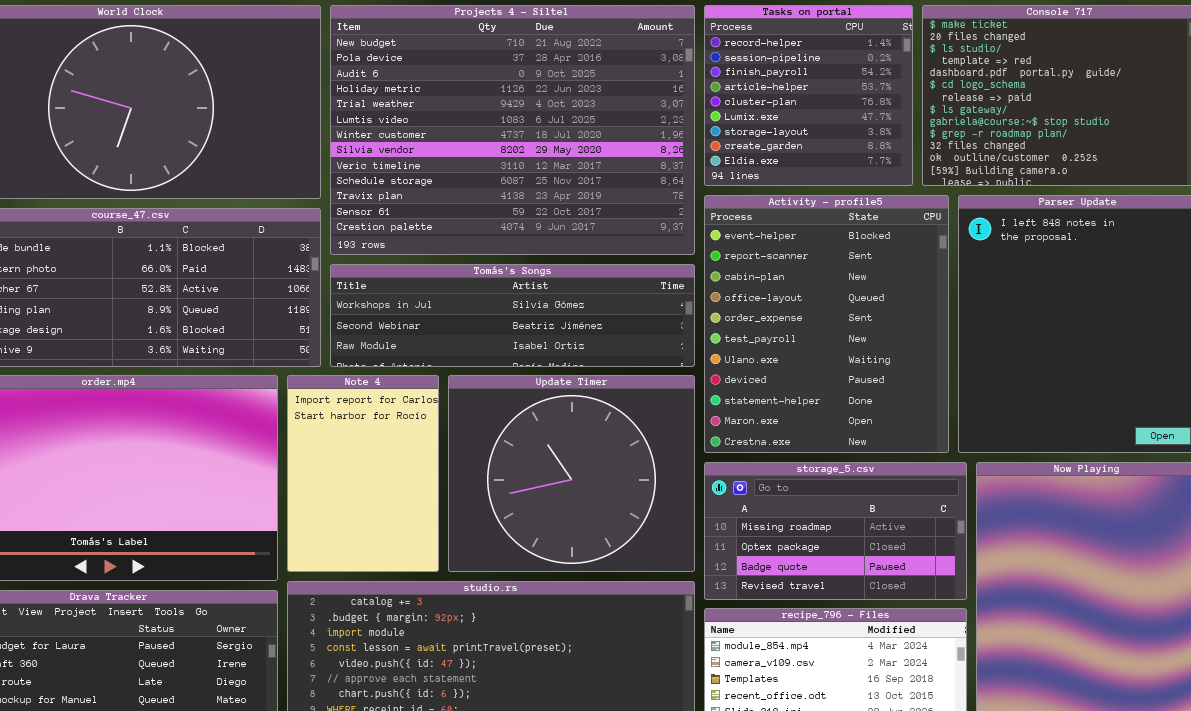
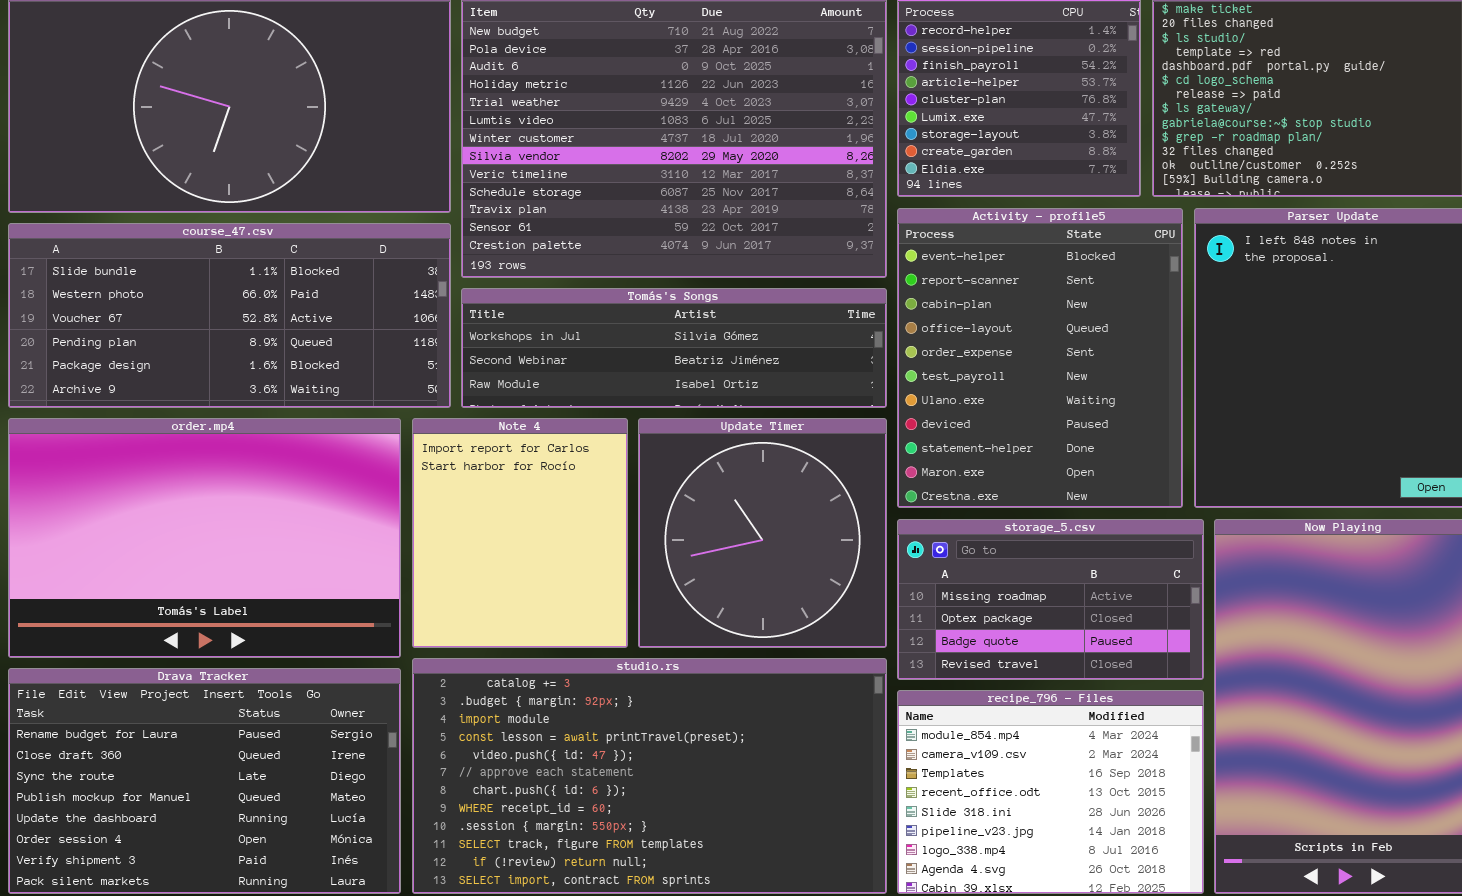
Note 4: [287,375,439,572] -> [412,418,628,648], resized
Update Timer: [448,375,695,572] -> [638,418,887,648], resized

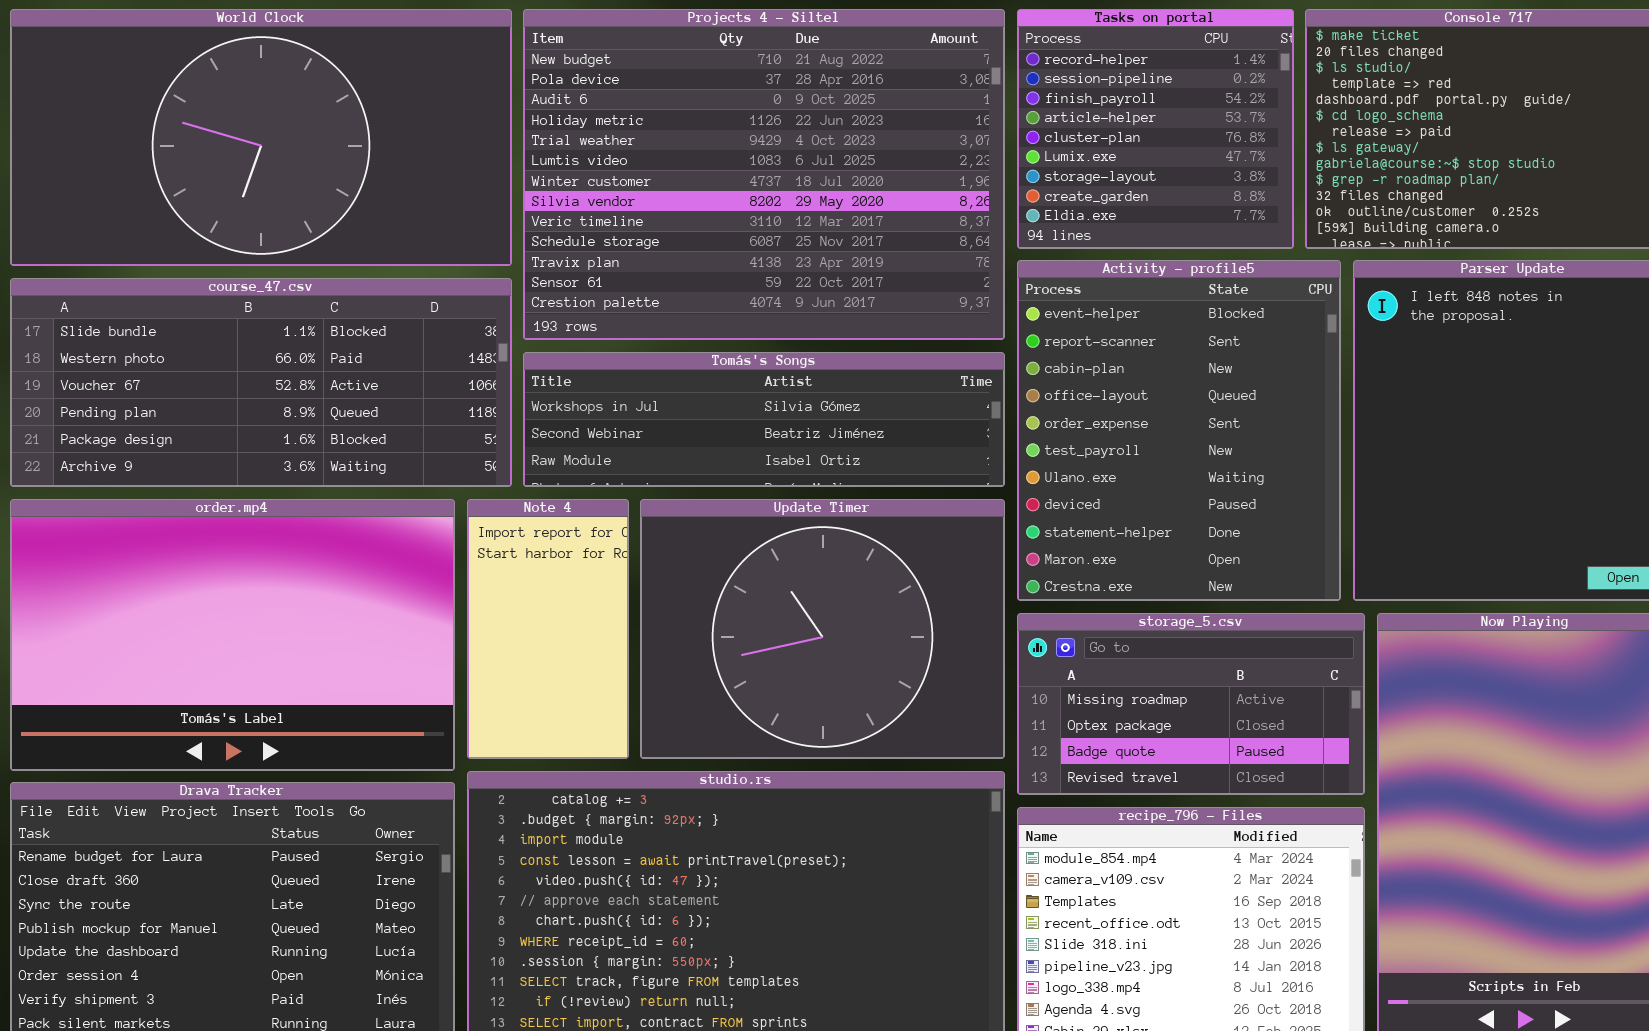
Note 4: [412,418,628,648] -> [467,499,629,759], resized
Update Timer: [638,418,887,648] -> [640,499,1005,759], resized

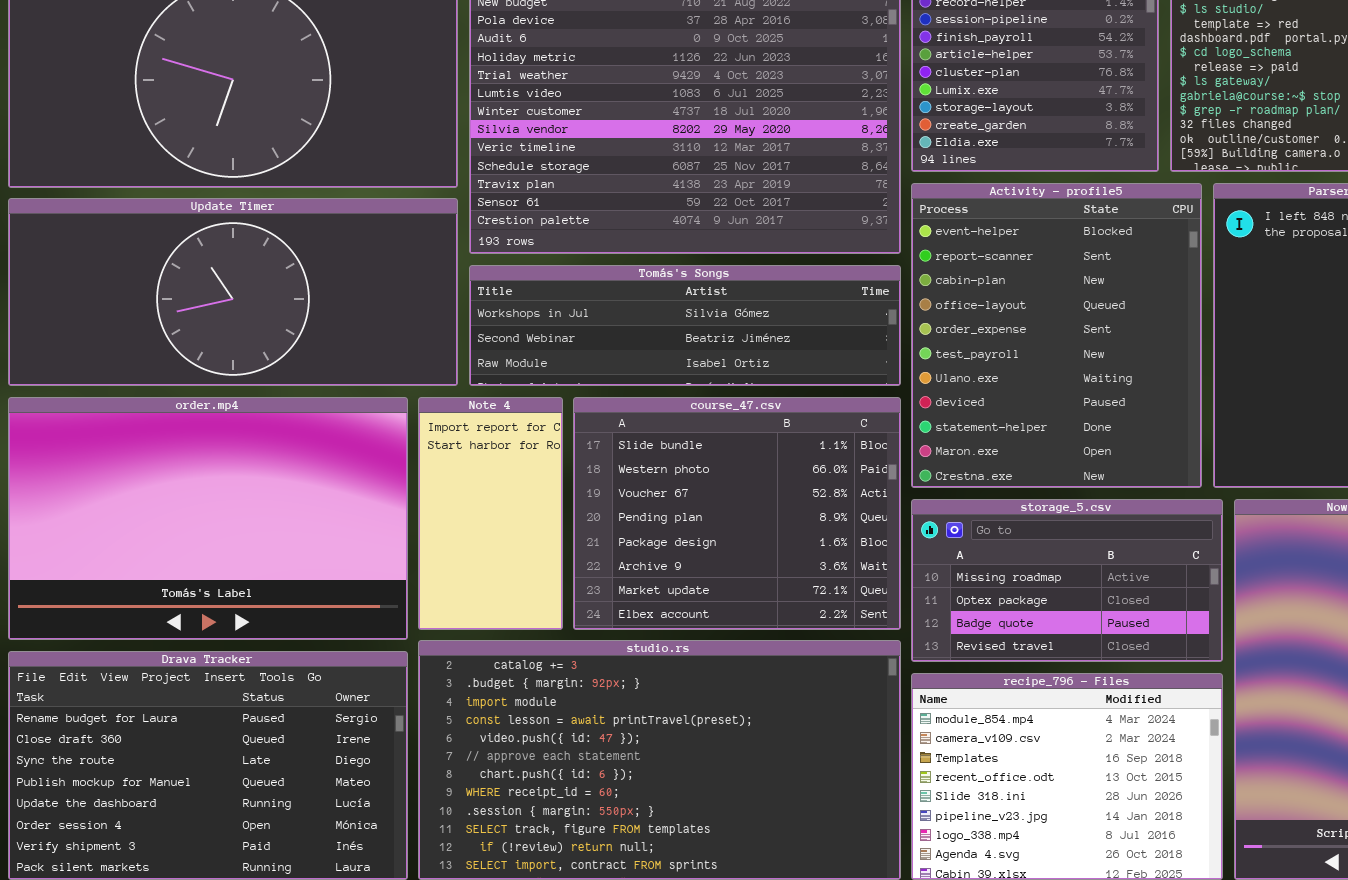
course_47.csv: [10,278,512,487] -> [573,397,901,630], moved, resized
Update Timer: [640,499,1005,759] -> [8,198,458,386], moved, resized

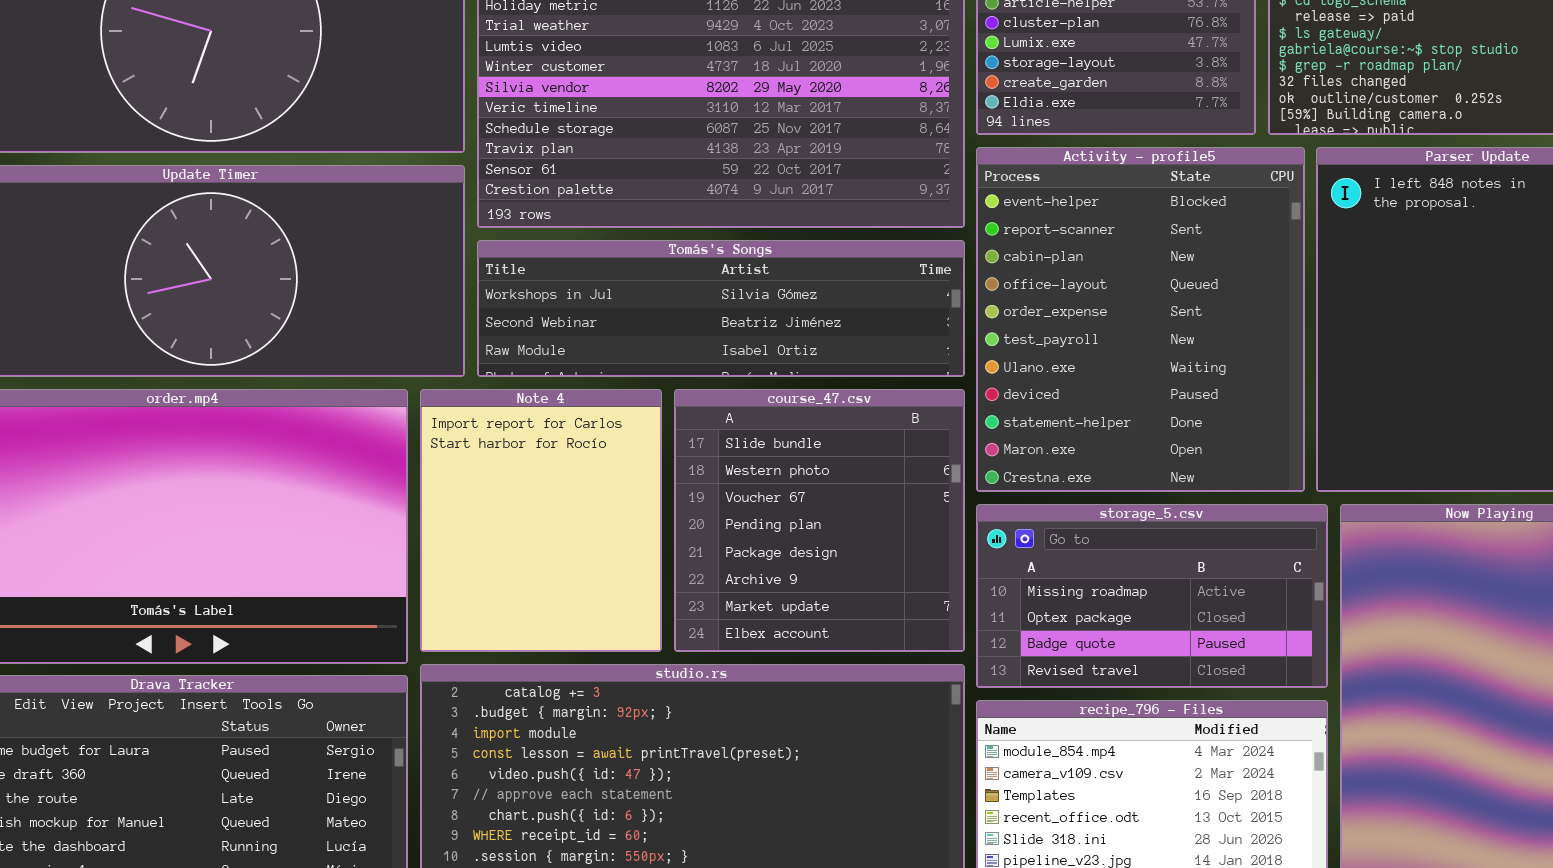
Note 4: [418,397,563,630] -> [420,389,662,652], resized
course_47.csv: [573,397,901,630] -> [674,389,965,652], resized

